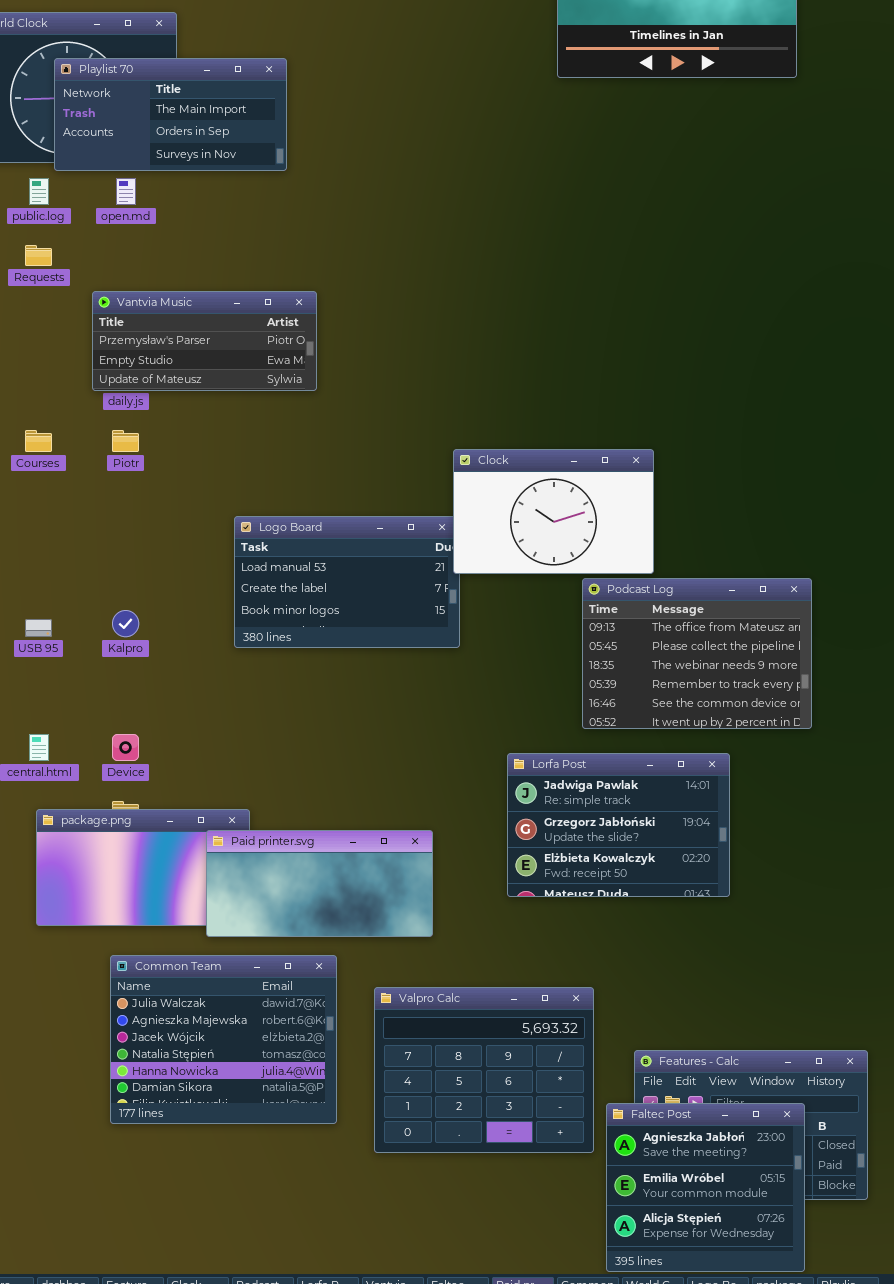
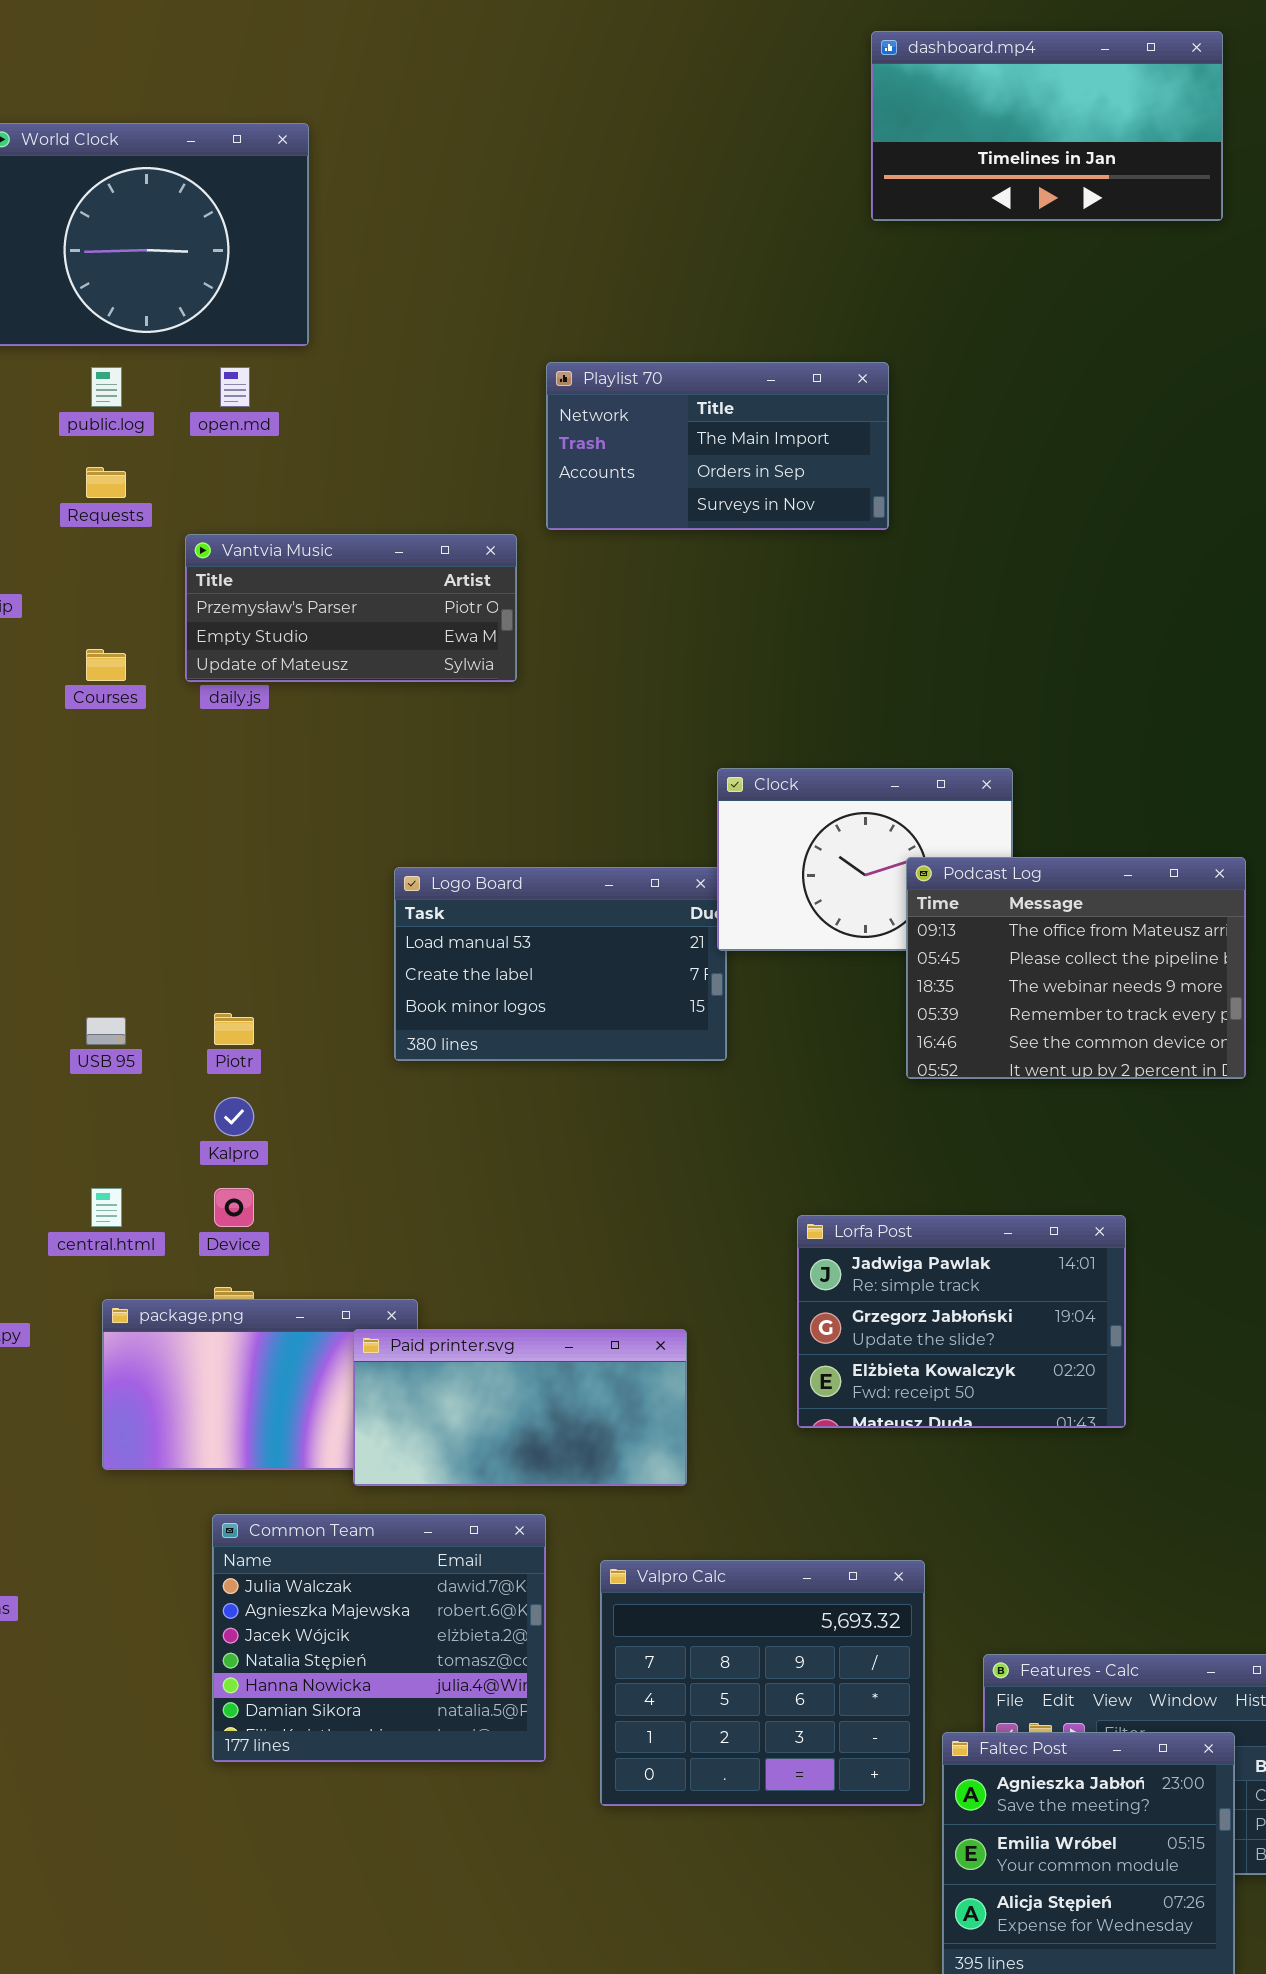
Playlist 70: [54,58,287,171] -> [546,362,889,530], moved
Courses: [25,430,52,452] -> [86,649,126,681], moved
Piotr: [112,430,139,452] -> [214,1013,254,1045], moved
Podcast Log: [582,578,812,729] -> [906,857,1246,1079], moved
Kalpro: [112,610,139,637] -> [214,1097,254,1136], moved

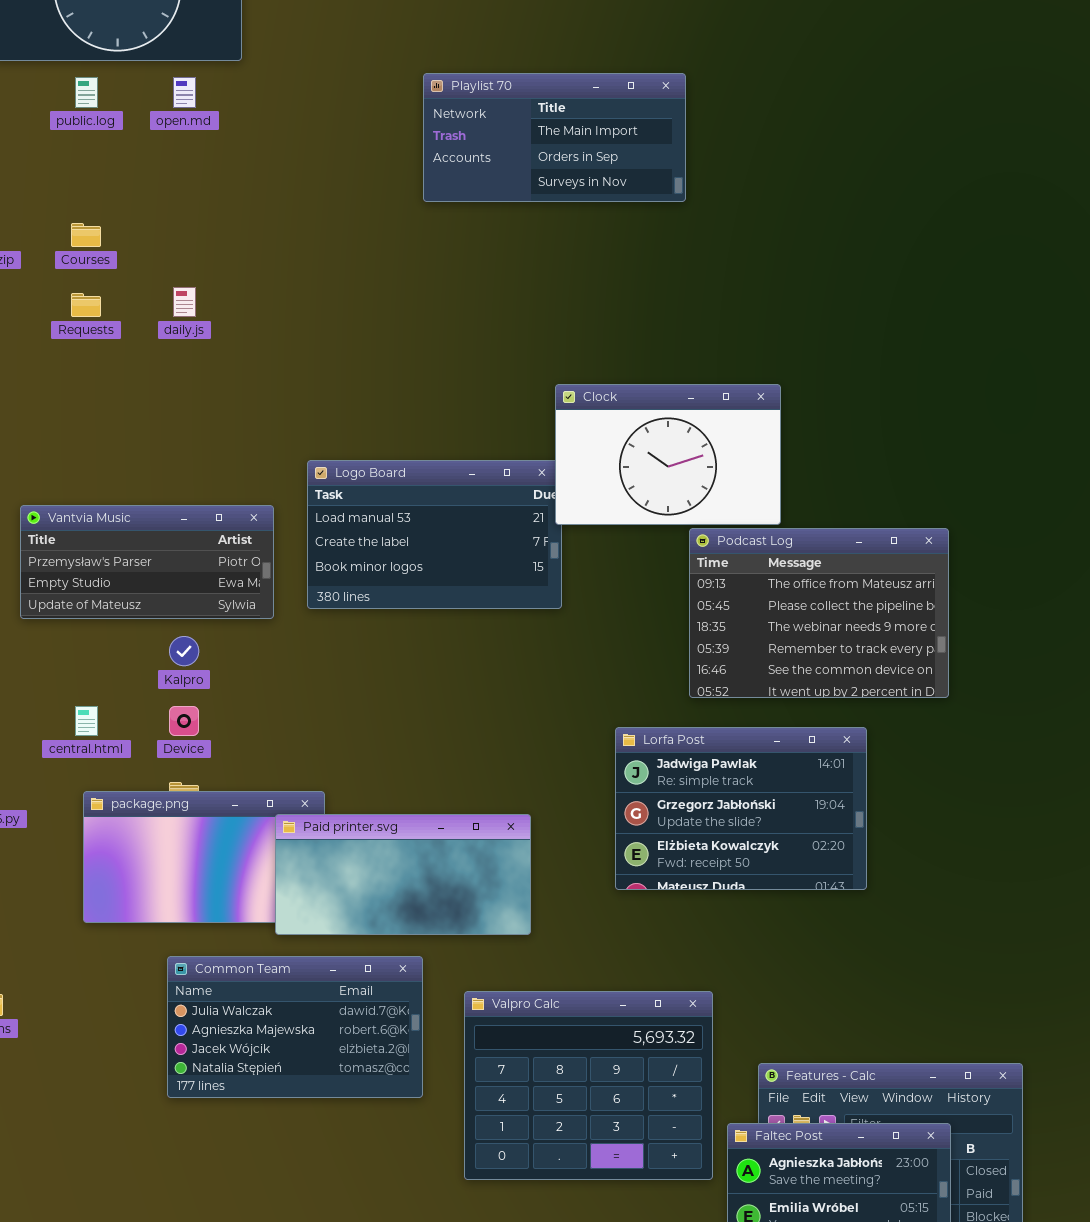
Requests: [86,467,126,498] -> [71,293,101,317], moved
Vantvia Music: [185,534,517,682] -> [20,505,274,619], moved
Courses: [86,649,126,681] -> [71,223,101,247], moved
Podcast Log: [906,857,1246,1079] -> [689,528,949,698], moved
Common Team: [212,1514,546,1762] -> [167,956,423,1098], resized

